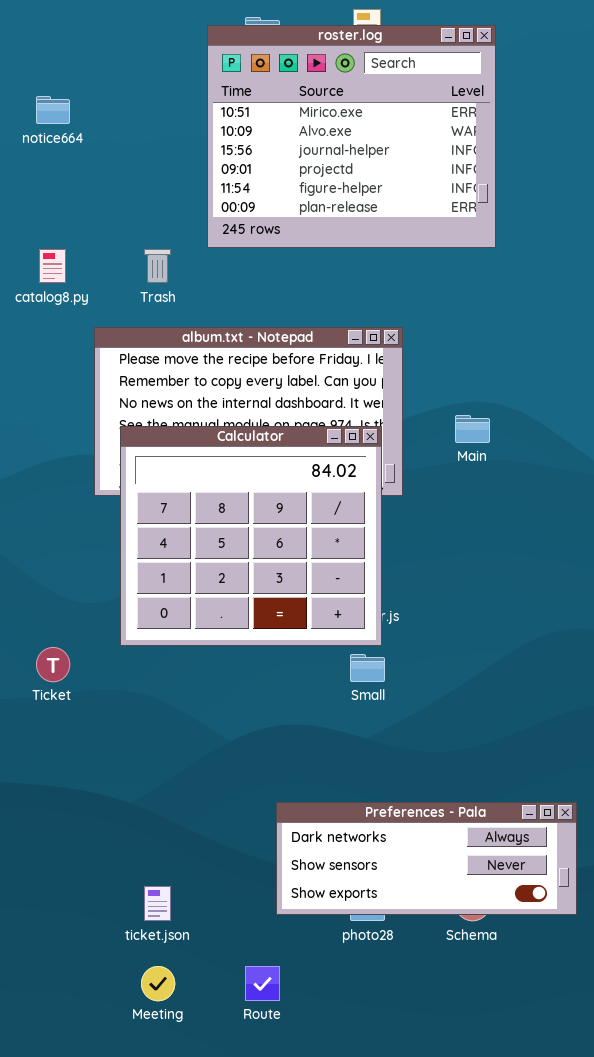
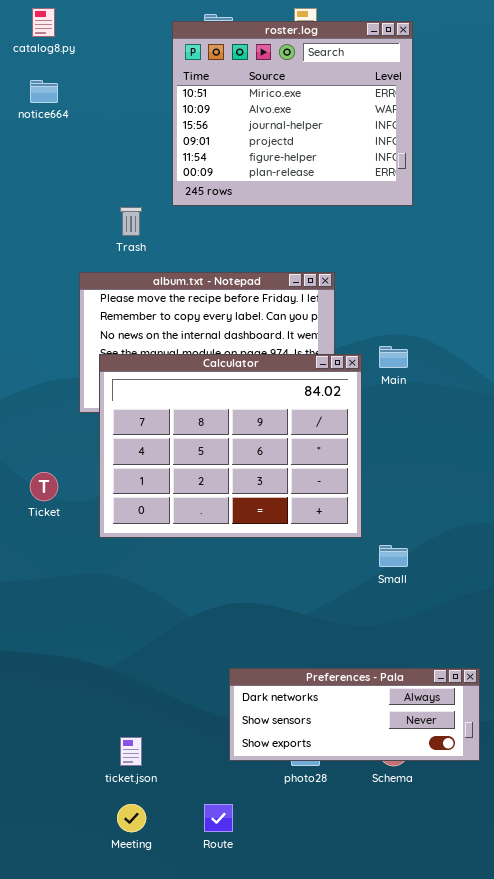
catalog8.py: [39,249,66,283] -> [32,8,55,37], moved
Calculator: [120,426,382,646] -> [99,354,362,538], resized
Ticket: [36,647,70,682] -> [30,472,58,501], moved
Small: [350,654,385,682] -> [379,545,408,567], moved

